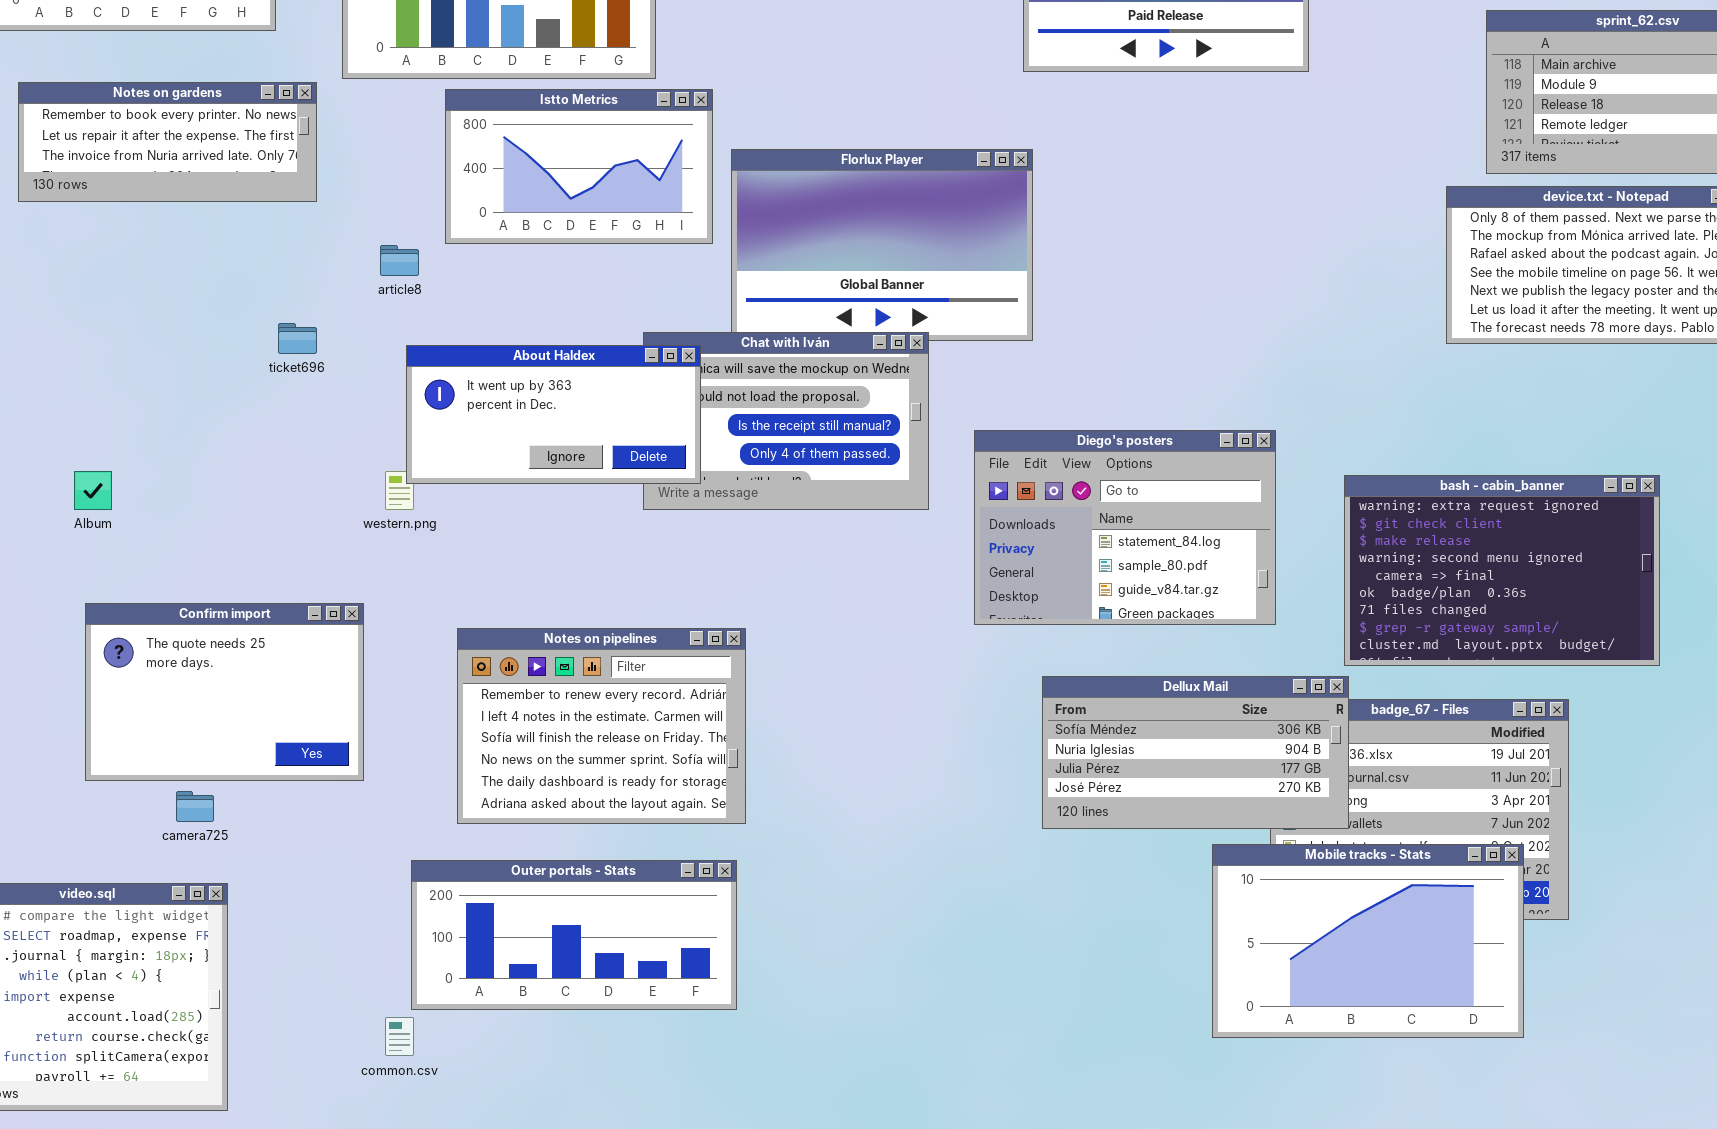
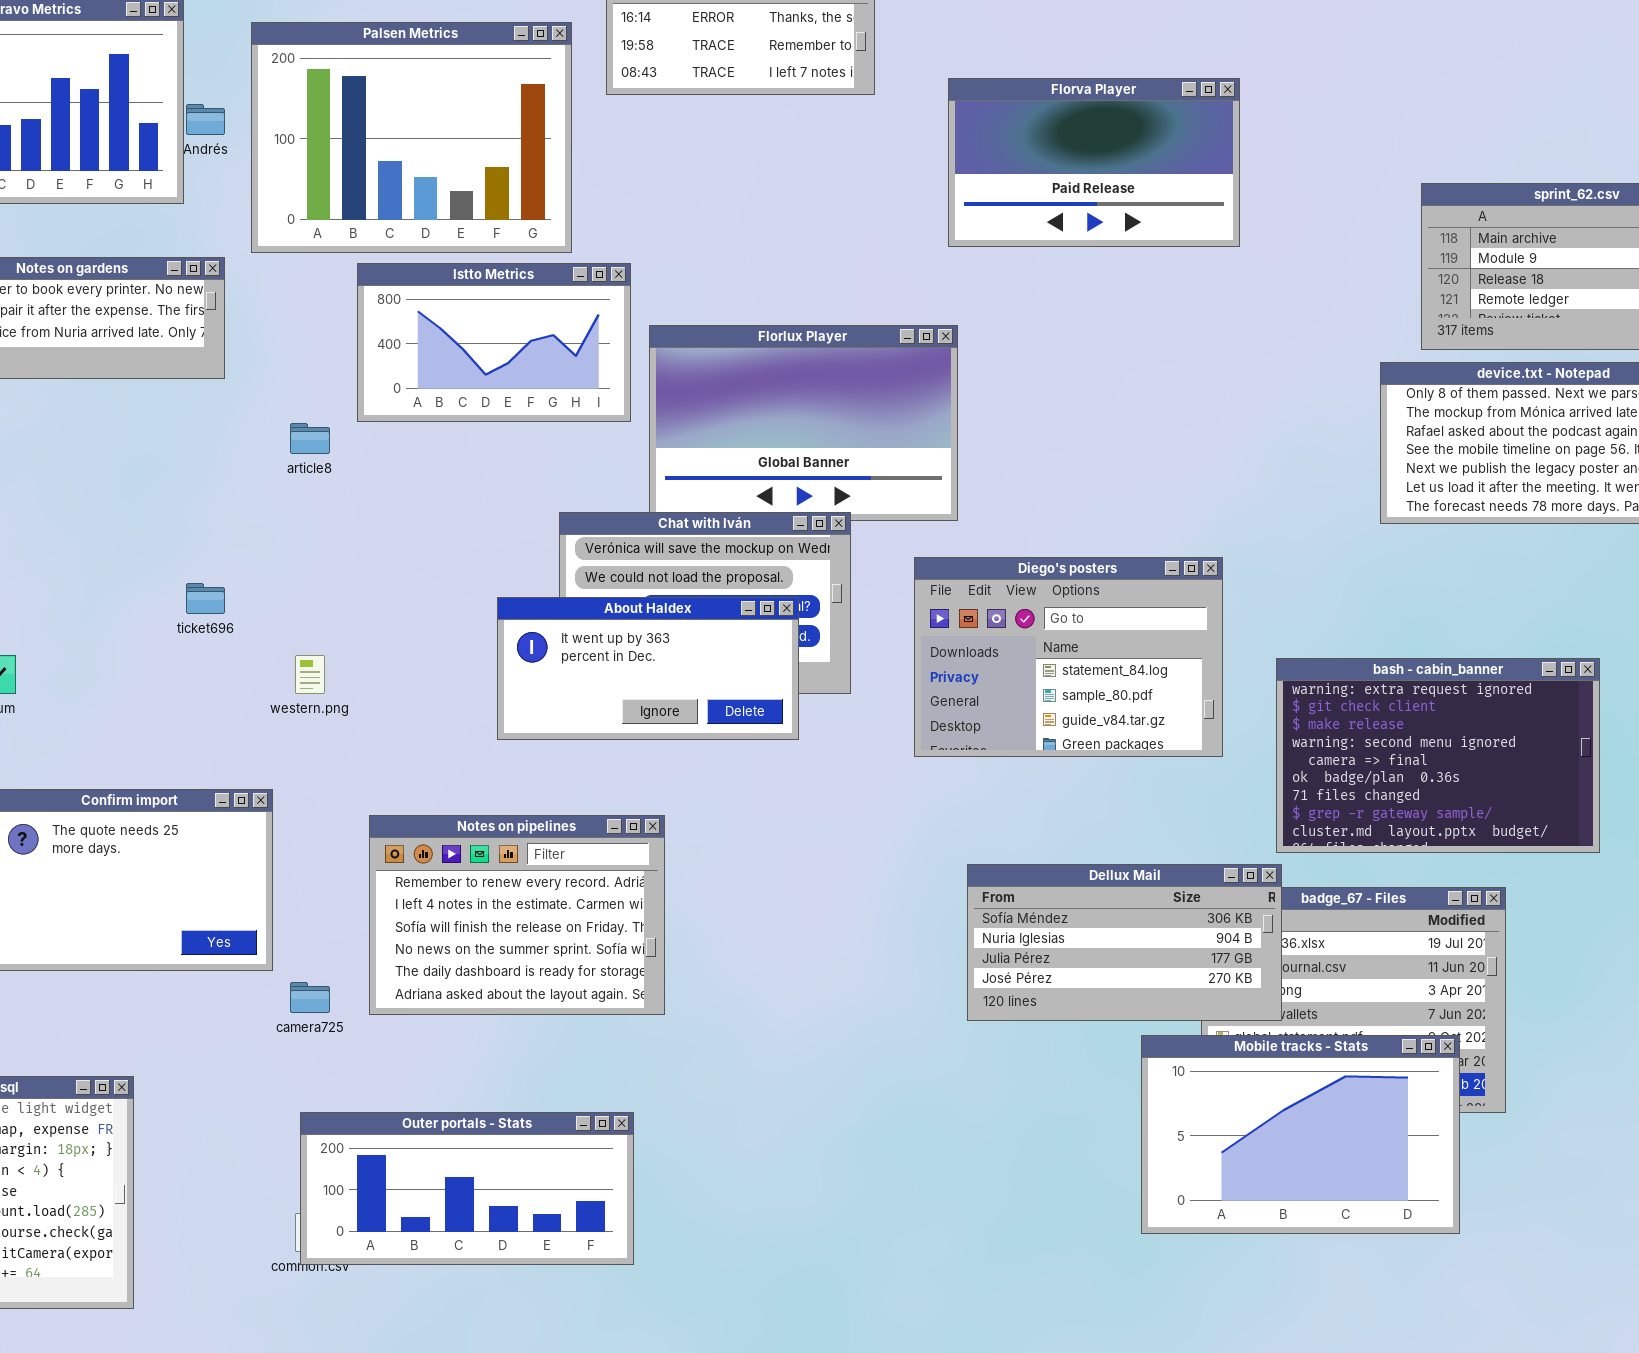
ticket696: [278,323,317,354] -> [186,583,225,614], moved
About Haldex: [406,345,701,484] -> [497,597,799,740], moved
Diego's posters: [974,430,1276,625] -> [914,557,1223,757], moved
camera725: [176,791,214,822] -> [290,982,330,1013], moved
Outer portals - Stats: [411,860,737,1010] -> [300,1112,634,1265], moved

